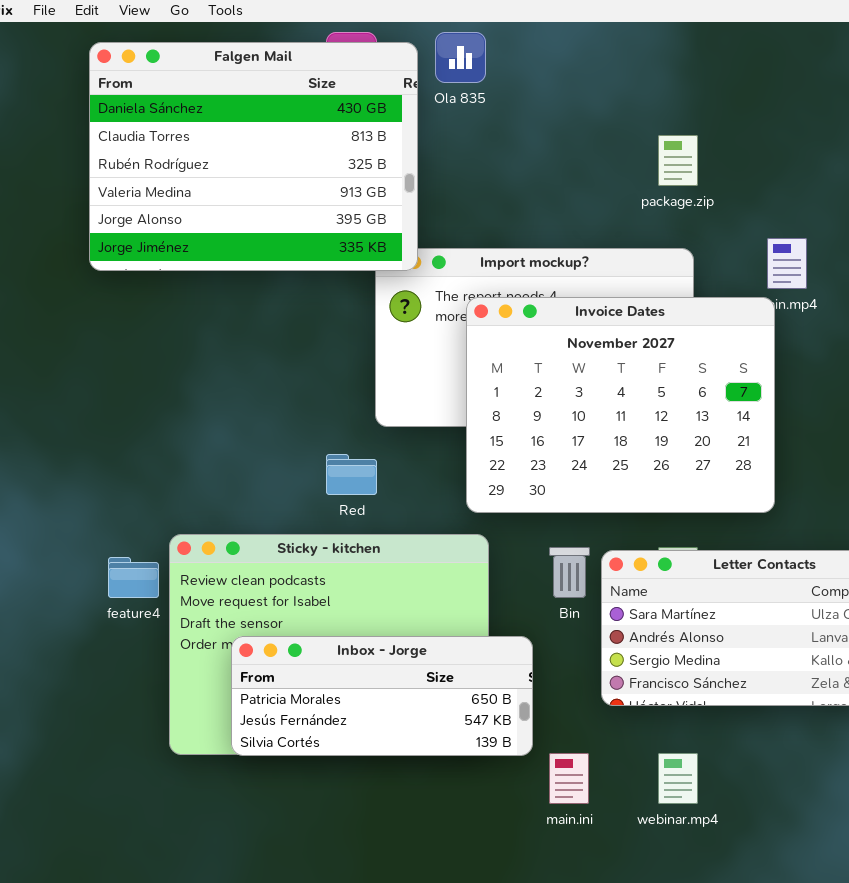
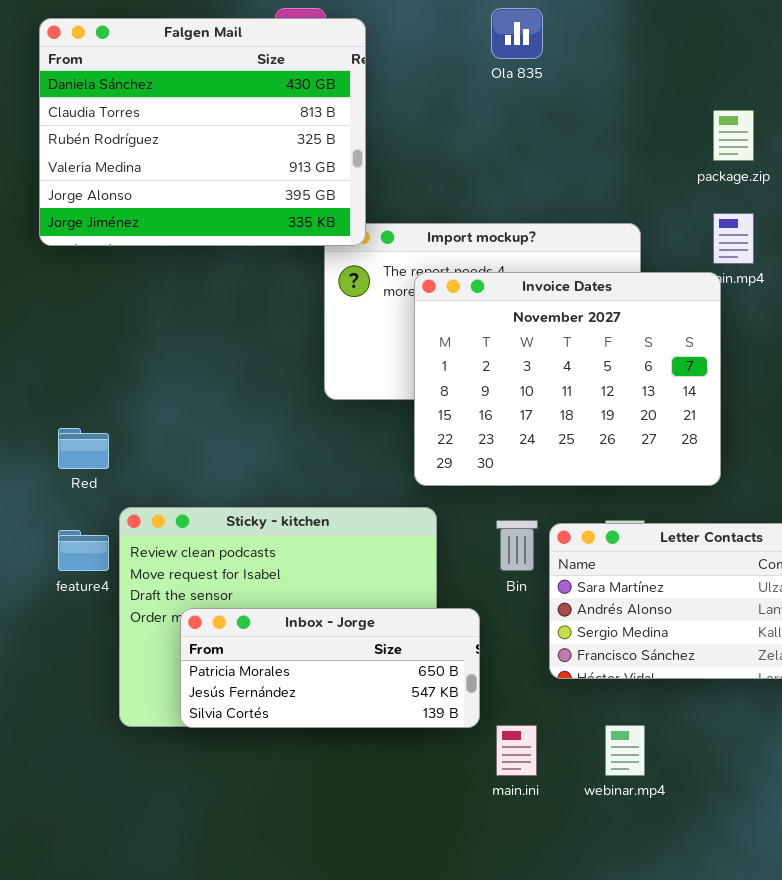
Ola 835: [435,32,486,83] -> [491,8,543,59], moved
package.zip: [658,135,698,186] -> [713,110,754,161], moved
Red: [326,454,377,495] -> [58,428,109,469], moved

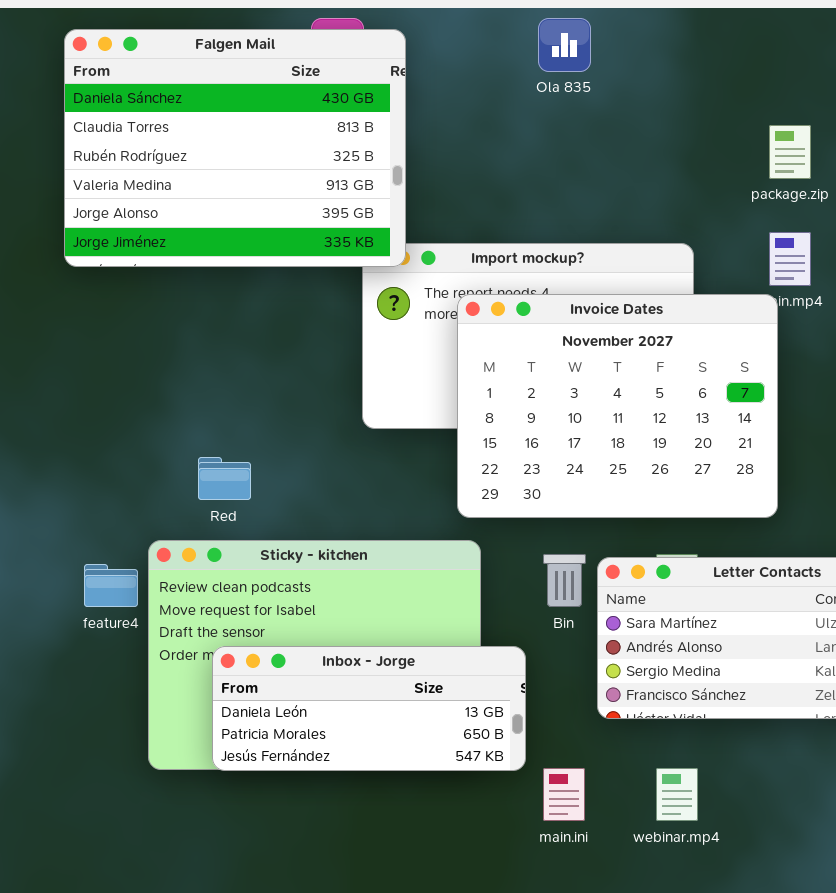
Red: [58,428,109,469] -> [198,457,251,500], moved
Inbox - Jorge: [180,608,480,728] -> [212,646,526,771], scrolled up 1 row

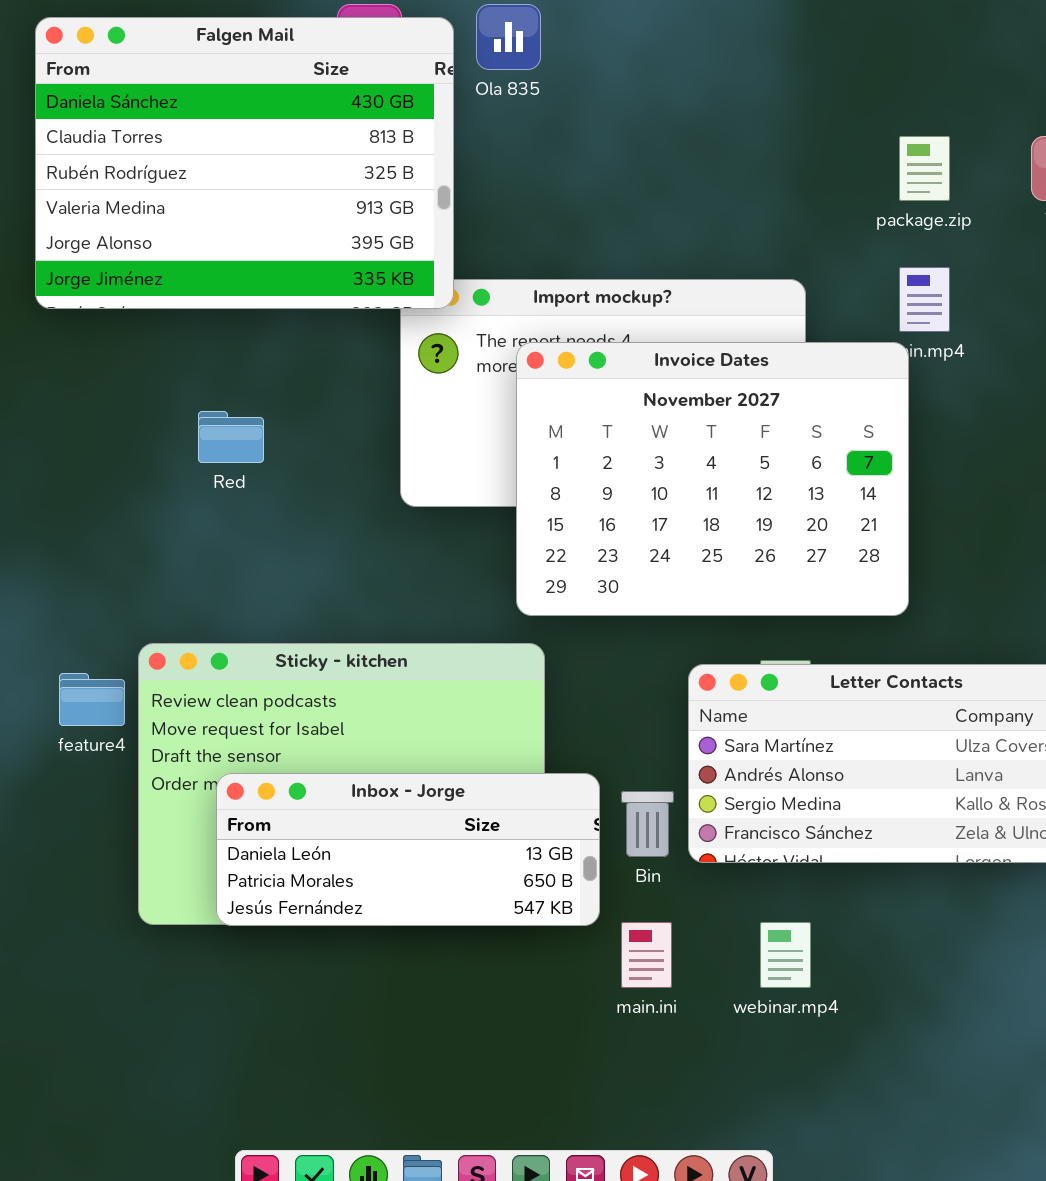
Ola 835: [538,18,591,72] -> [476,4,541,70], moved
Red: [198,457,251,500] -> [198,411,264,463], moved
Bin: [543,554,586,607] -> [621,791,674,857], moved

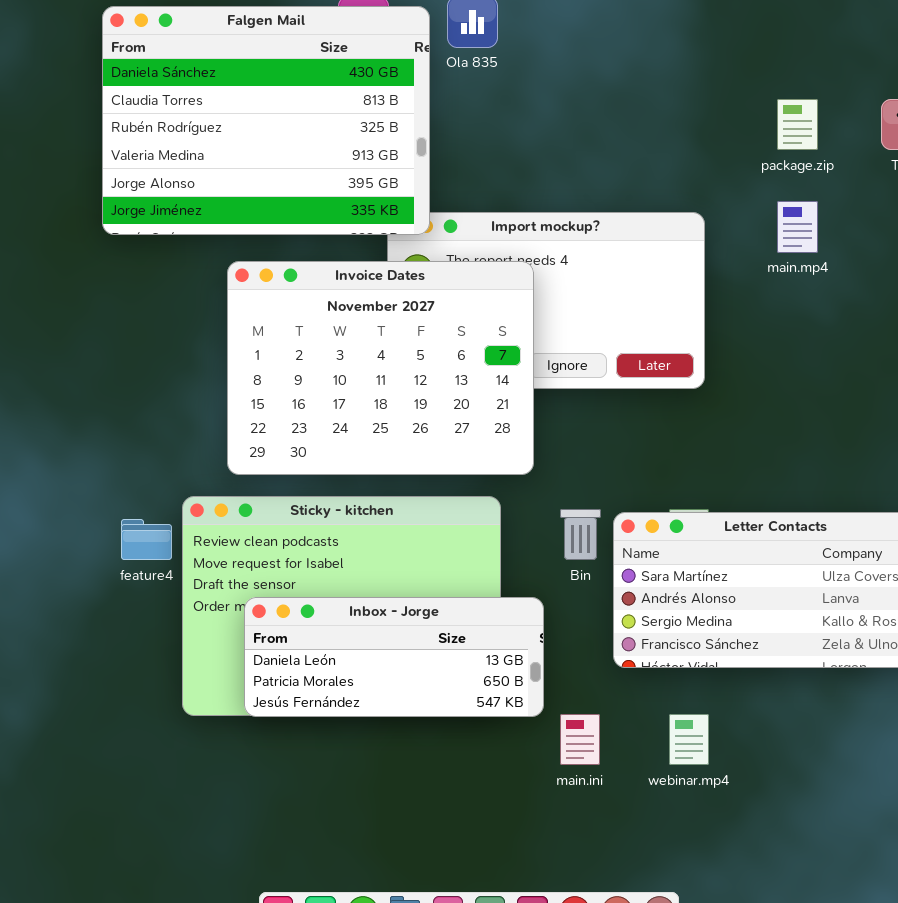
Invoice Dates: [516,342,909,616] -> [227,261,534,475], moved
Bin: [621,791,674,857] -> [560,509,601,560], moved

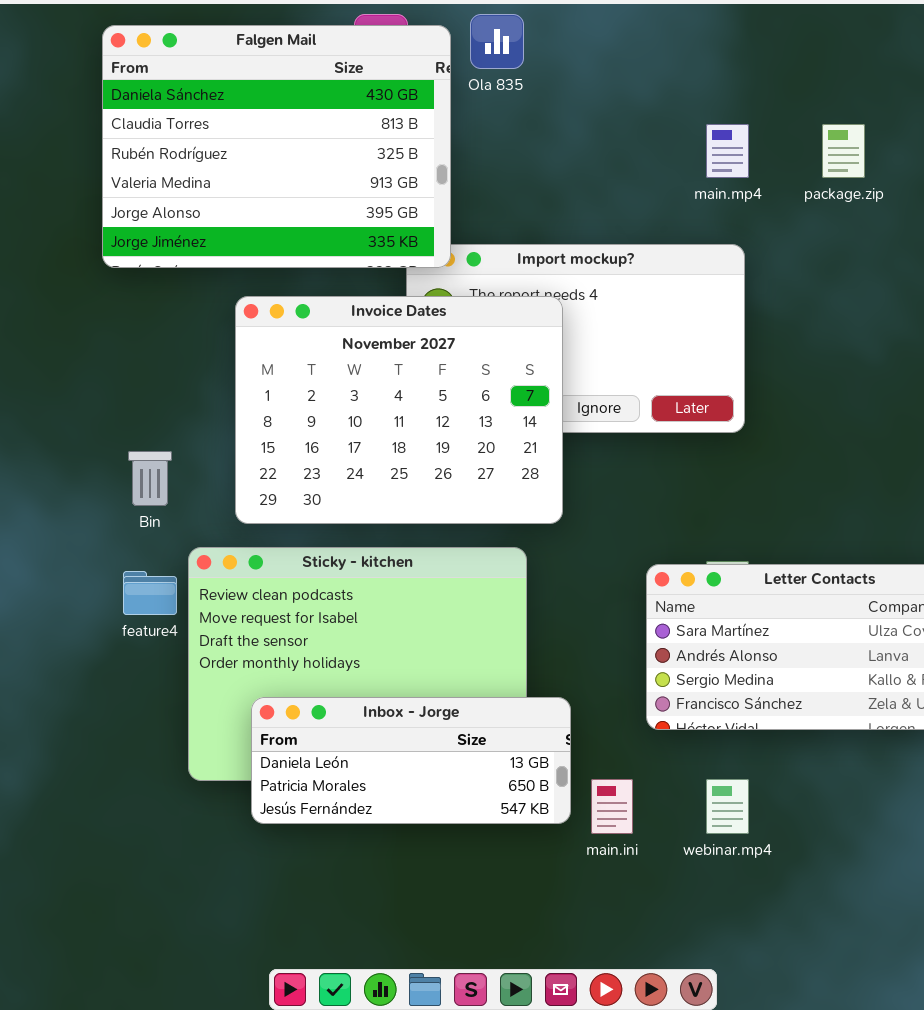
main.mp4: [777,201,818,253] -> [706,124,749,178], moved
Bin: [560,509,601,560] -> [128,451,172,506], moved
Inbox - Jorge: [244,597,544,717] -> [251,697,571,824], moved

